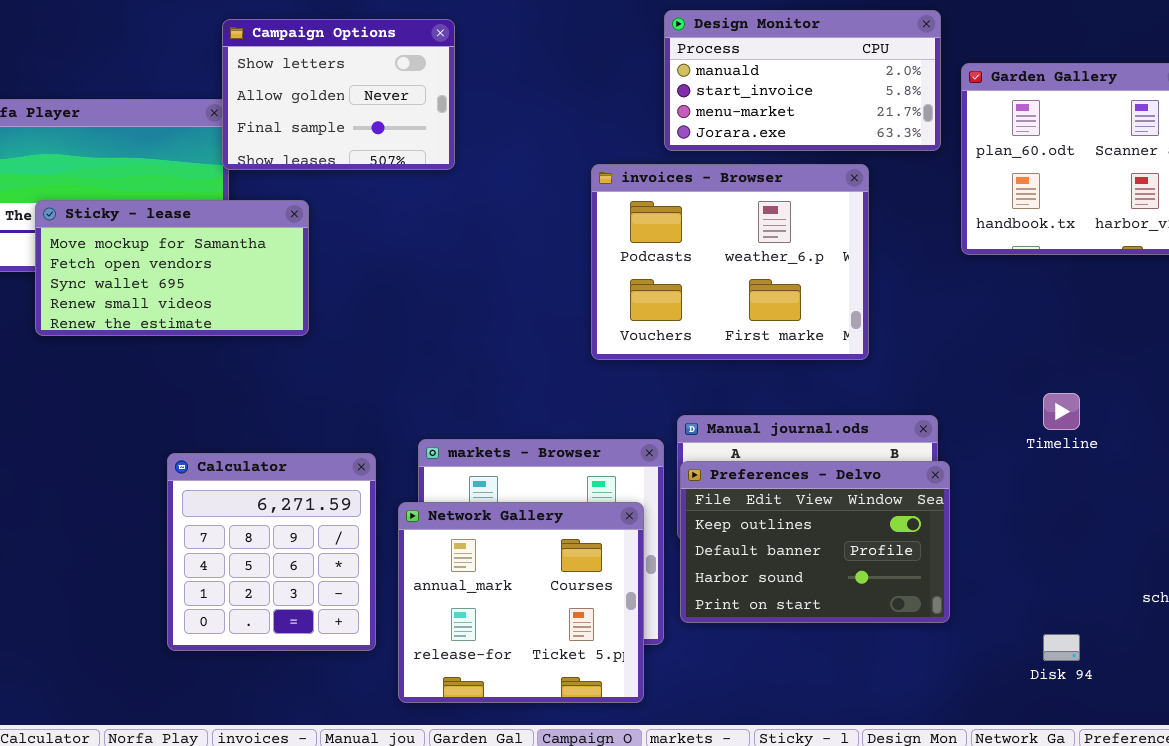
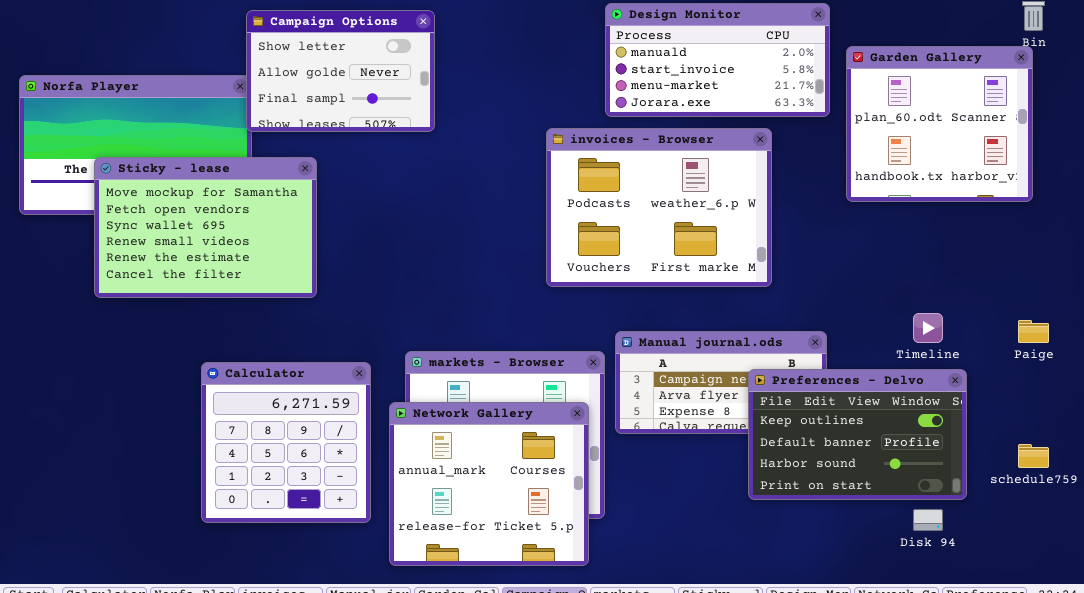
Sticky - lease: [35,200,309,336] -> [94,157,317,298], resized
Preferences - Delvo: [680,461,950,623] -> [748,369,967,500], moved

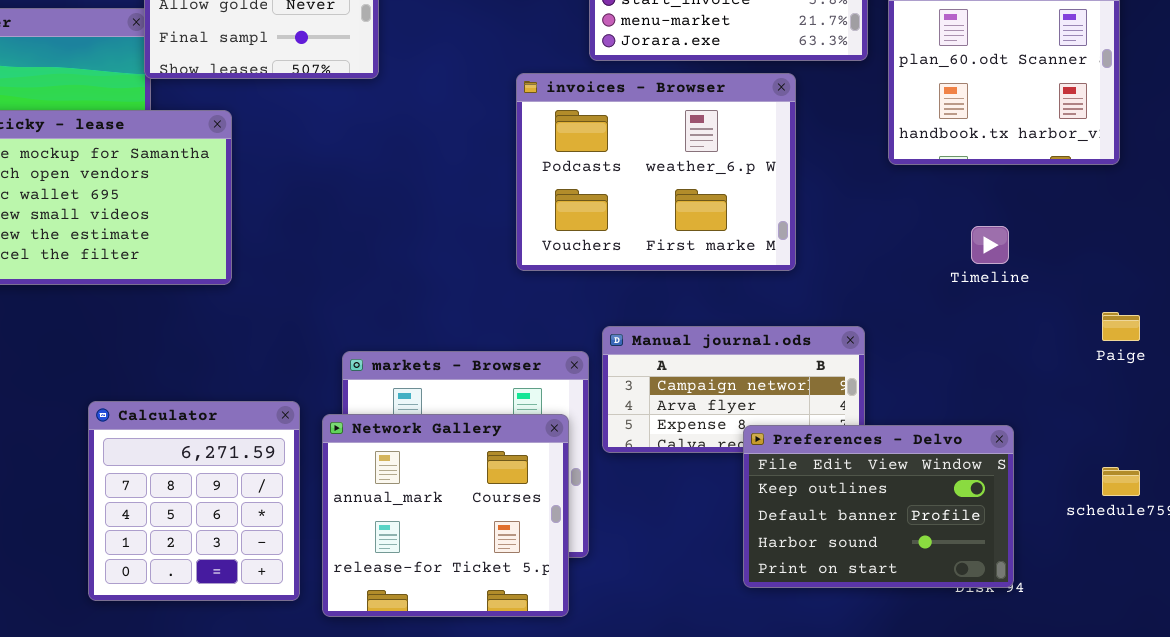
Timeline: [913,313,943,343] -> [971,226,1009,264], moved
Calculator: [201,362,371,523] -> [88,401,300,601], moved
Preferences - Delvo: [748,369,967,500] -> [743,425,1014,588], moved

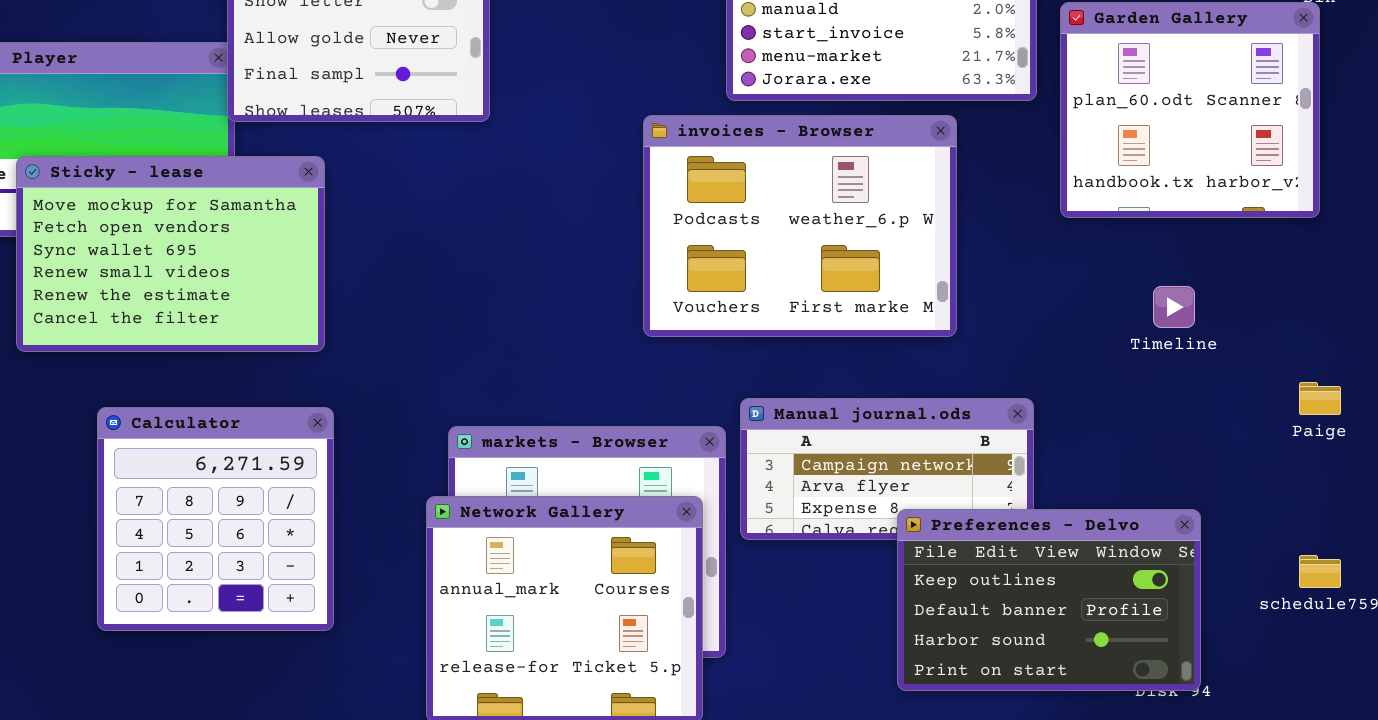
Calculator: [88,401,300,601] -> [97,407,334,631], moved

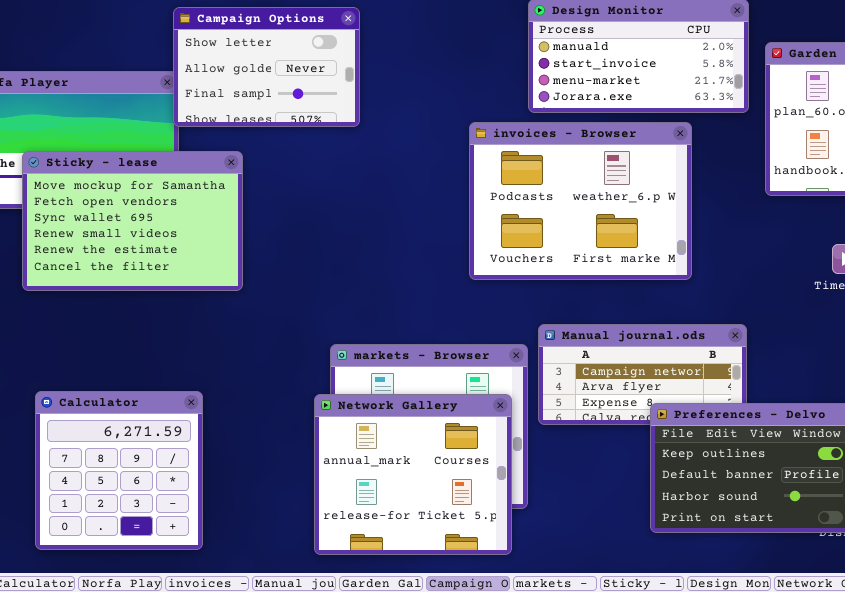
Calculator: [97,407,334,631] -> [35,391,203,550], moved

